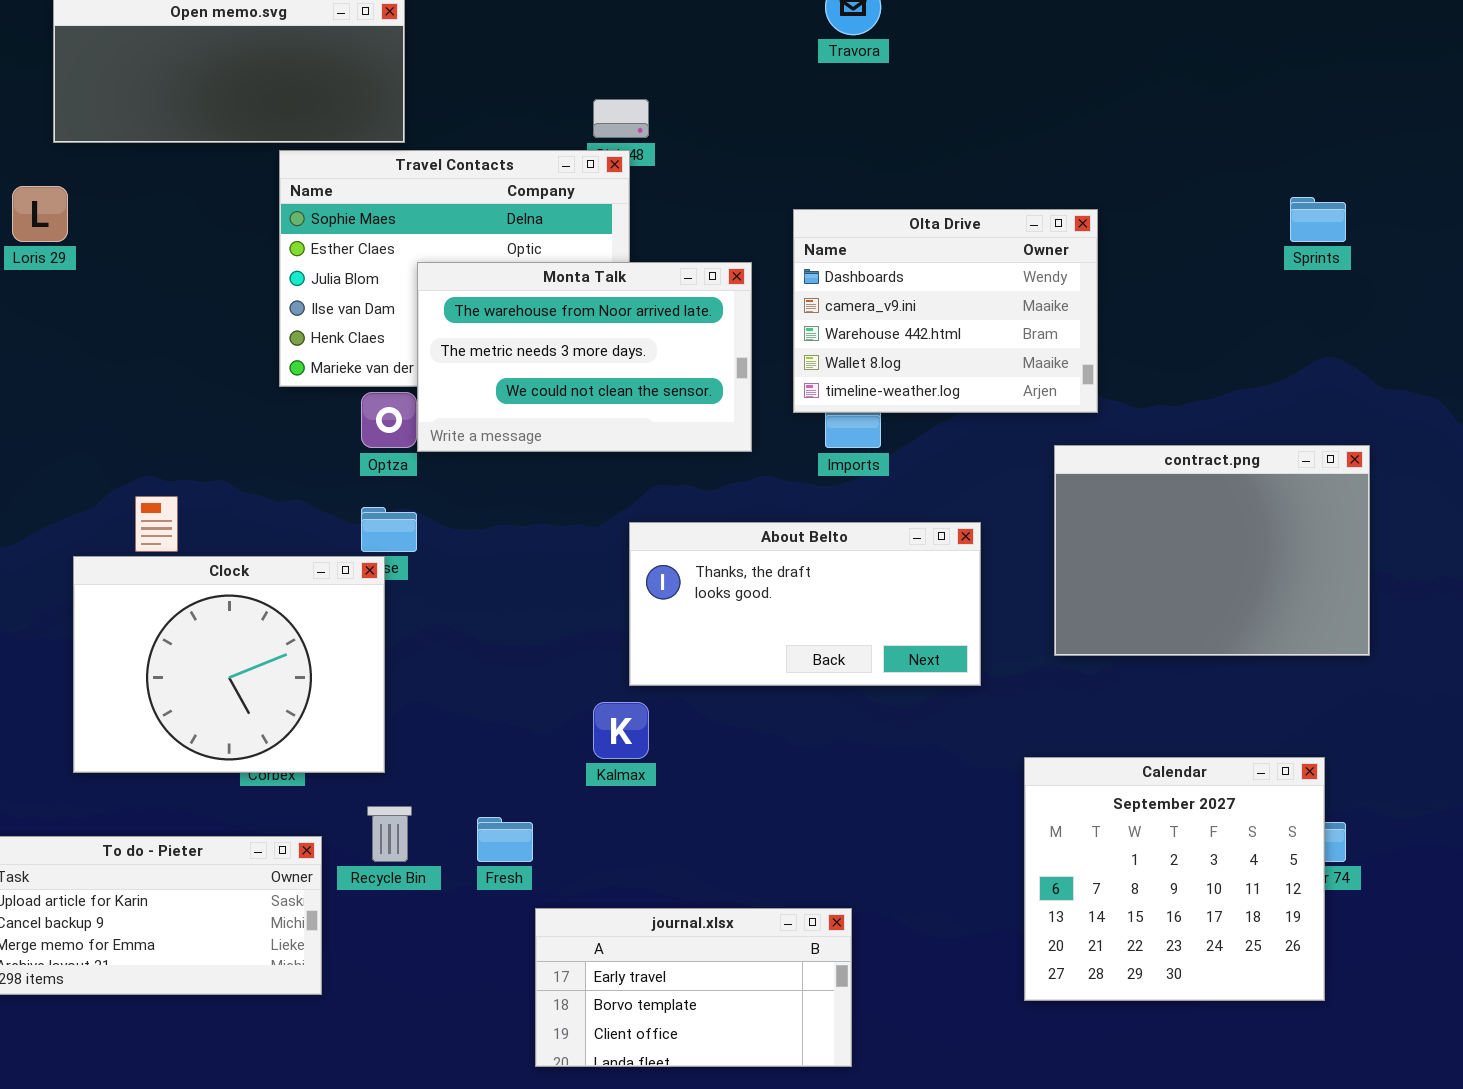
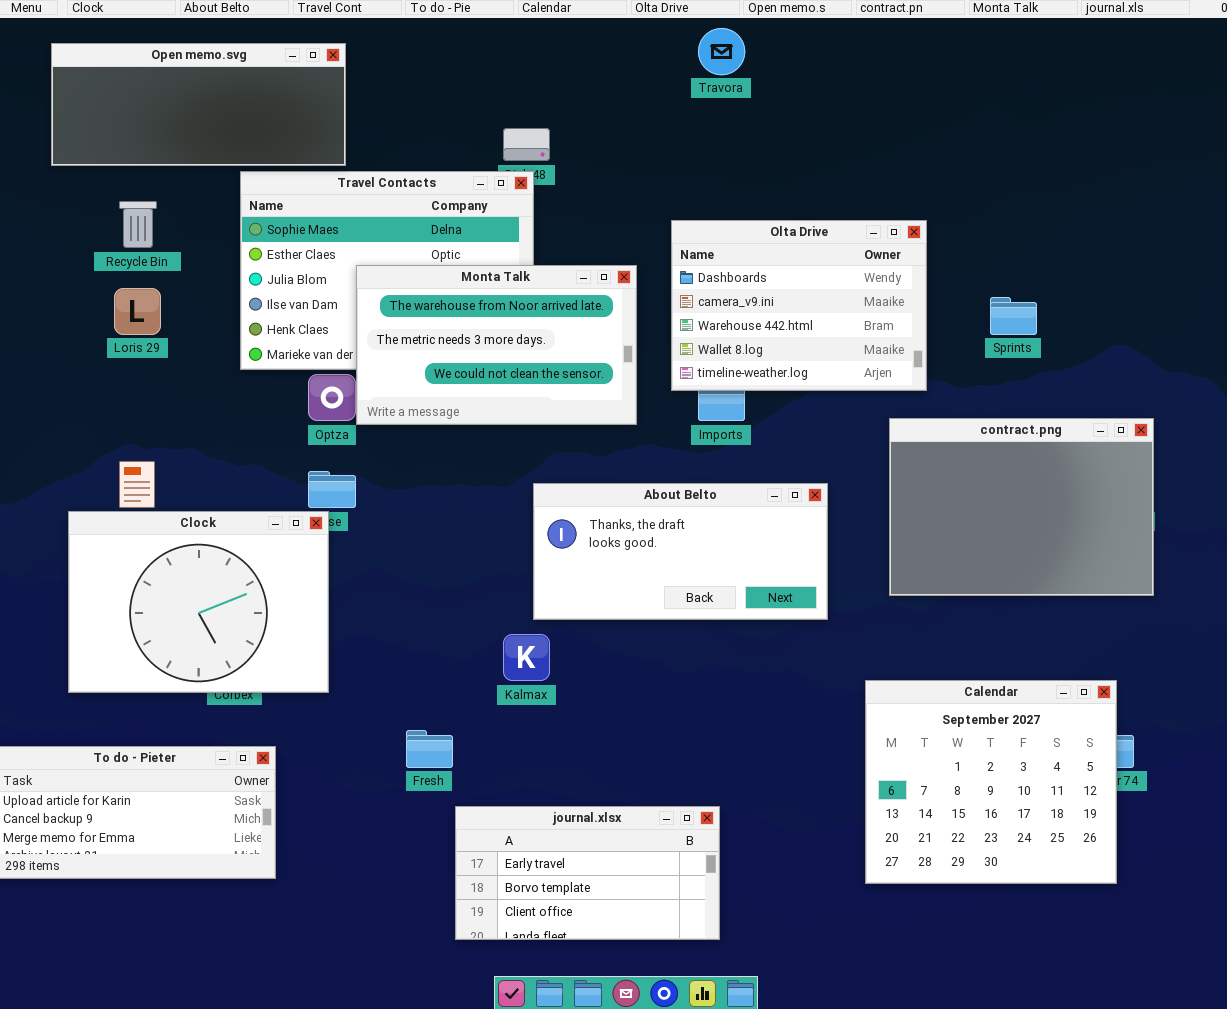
Loris 29: [12,186,68,242] -> [114,288,161,335], moved
Sprints: [1290,197,1346,242] -> [990,297,1037,335], moved
Recycle Bin: [367,806,412,862] -> [119,201,157,248], moved

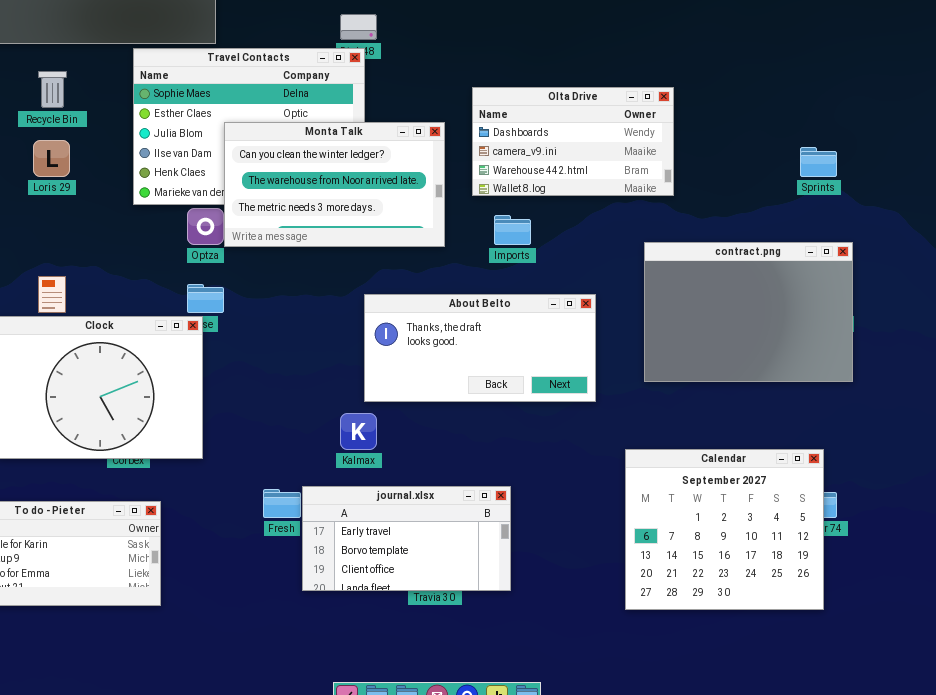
Olta Drive: [671,220,927,391] -> [472,87,674,196], resized
Monta Talk: [356,265,637,425] -> [224,122,445,247], scrolled up 1 row
Sprints: [990,297,1037,335] -> [800,147,837,177], moved
journal.xlsx: [455,806,720,940] -> [302,486,511,591], moved

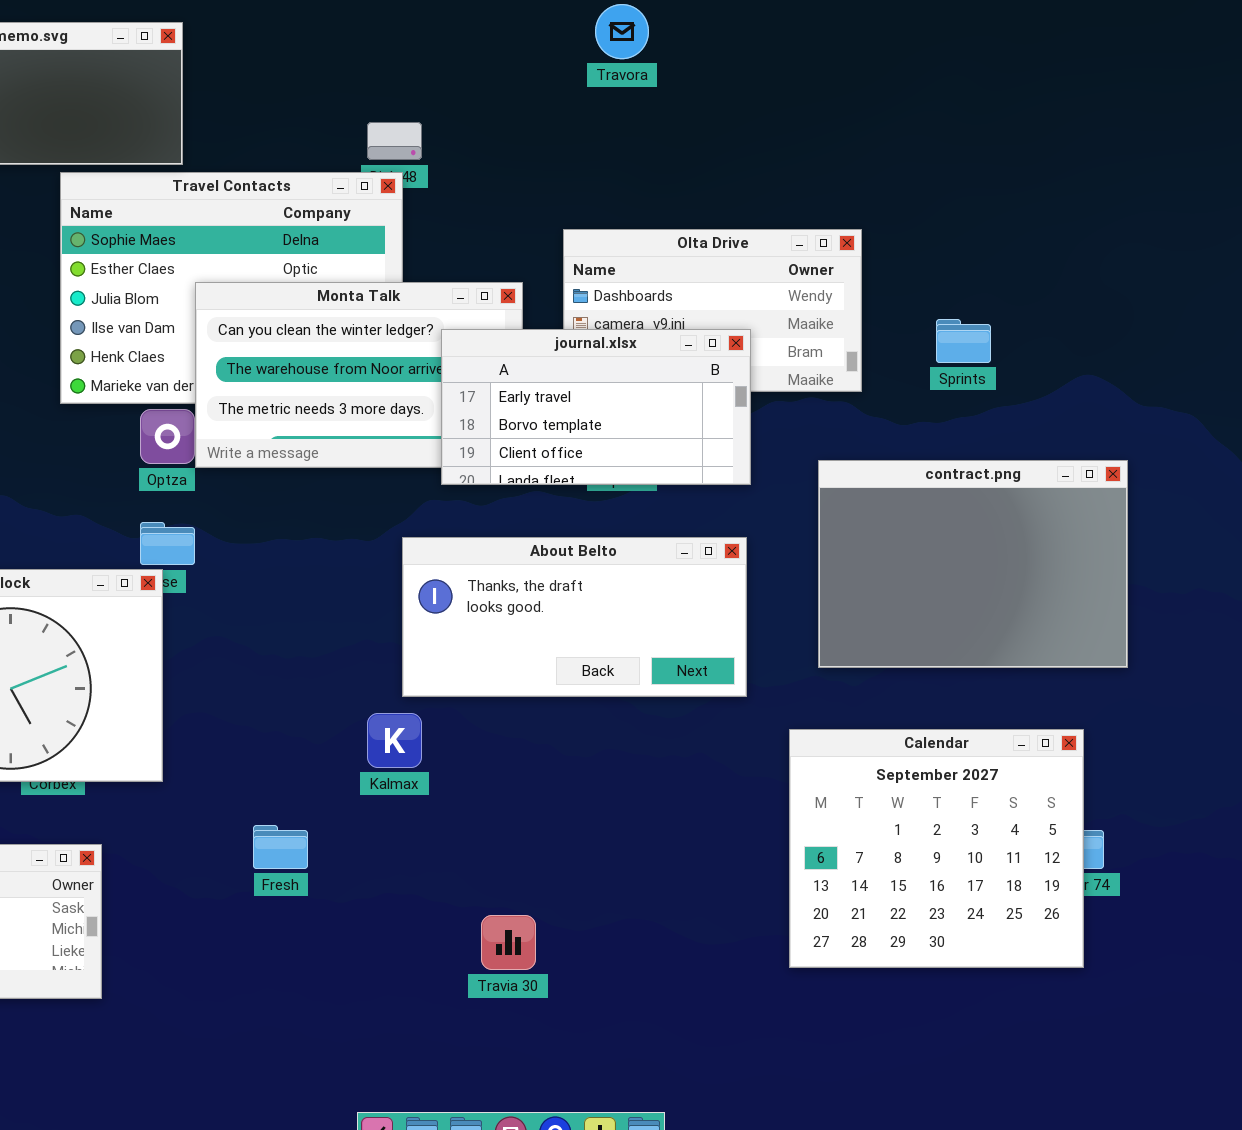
Sprints: [800,147,837,177] -> [936,319,991,363], moved
Calendar: [625,449,824,610] -> [789,729,1084,968], moved
journal.xlsx: [302,486,511,591] -> [441,329,751,485], moved

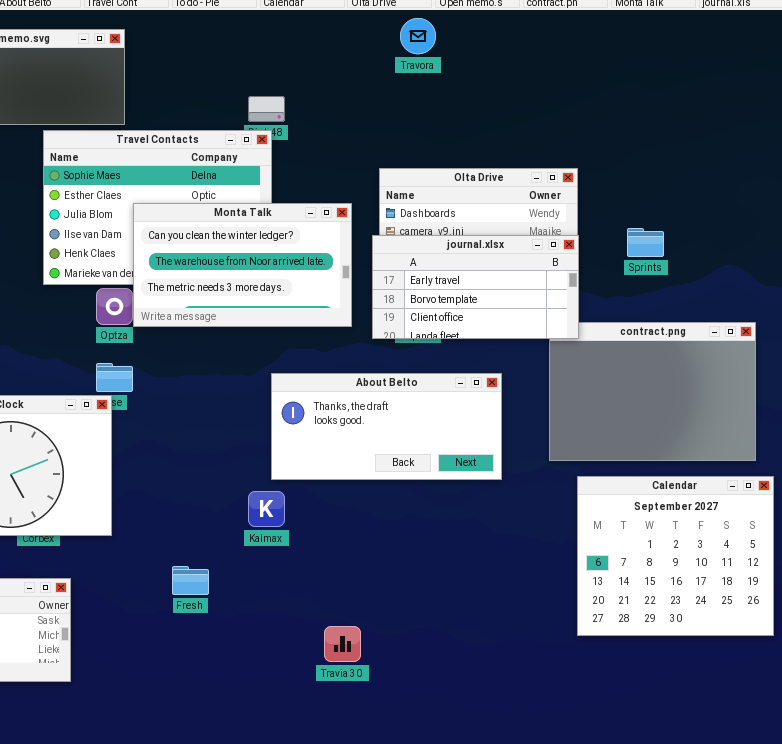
journal.xlsx: [441,329,751,485] -> [372,235,579,339], moved
Calendar: [789,729,1084,968] -> [577,476,774,636], moved

